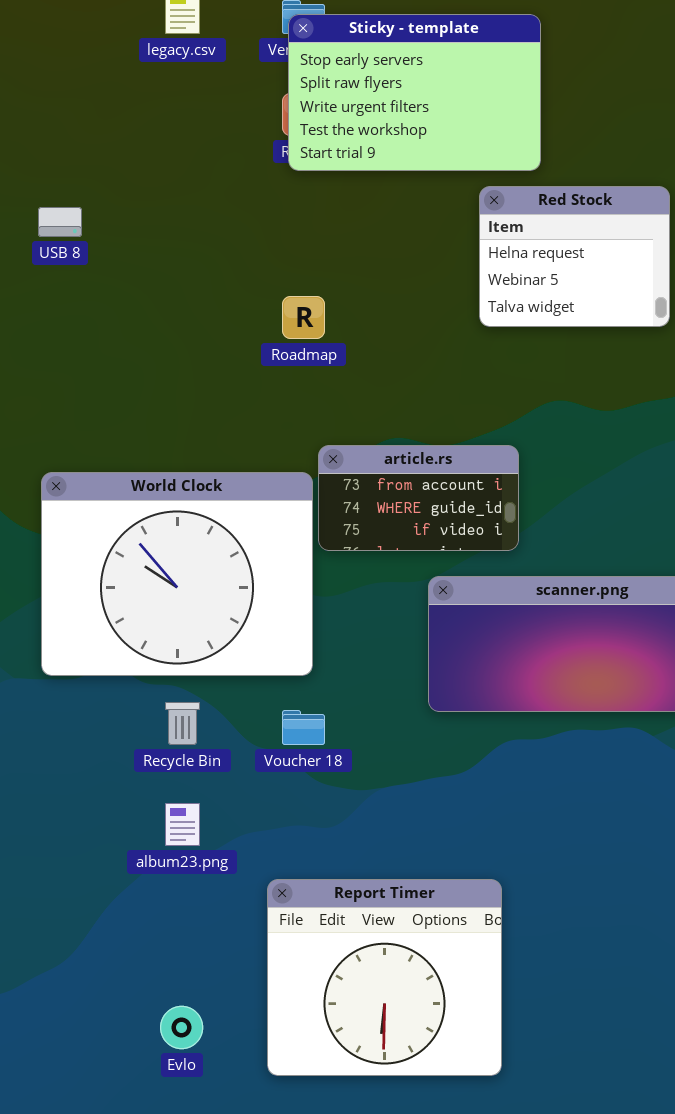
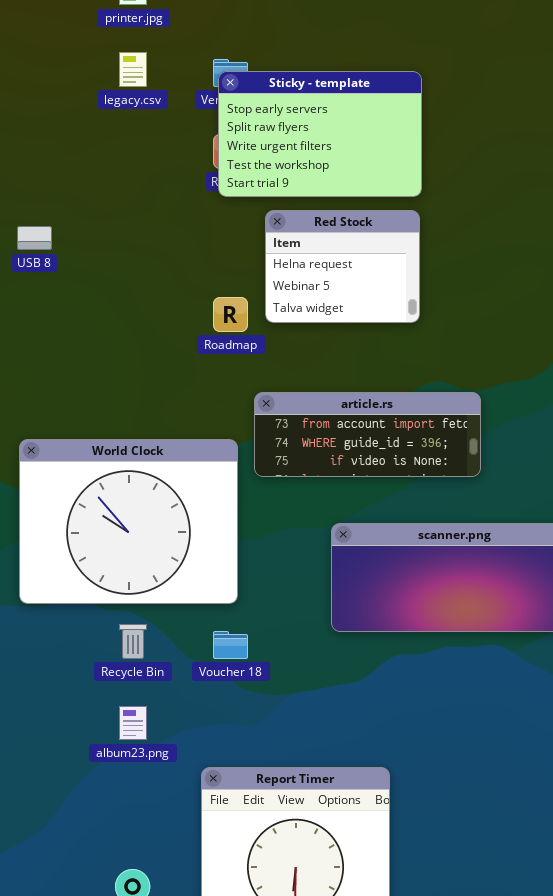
Red Stock: [479,186,670,327] -> [265,210,420,323], moved
article.rs: [318,445,519,551] -> [254,392,481,477], moved, resized

